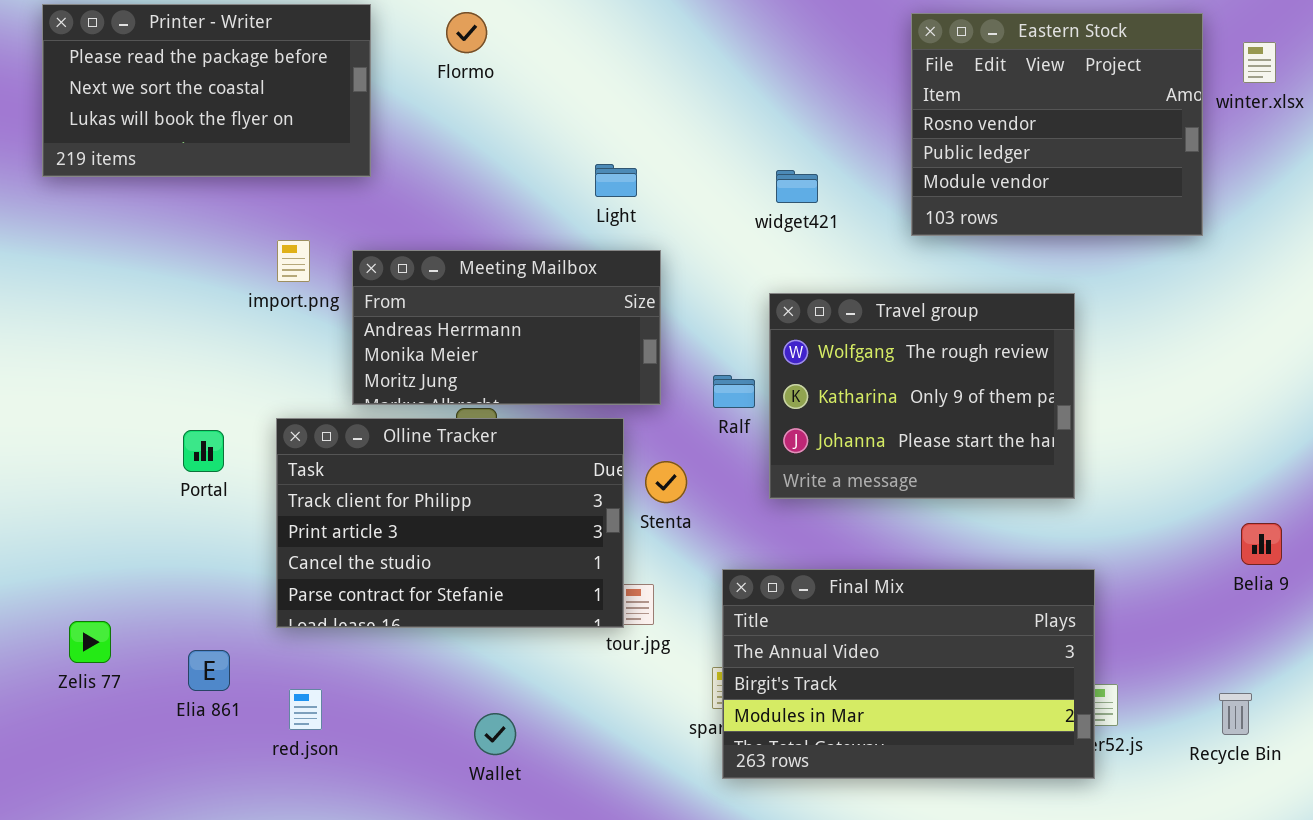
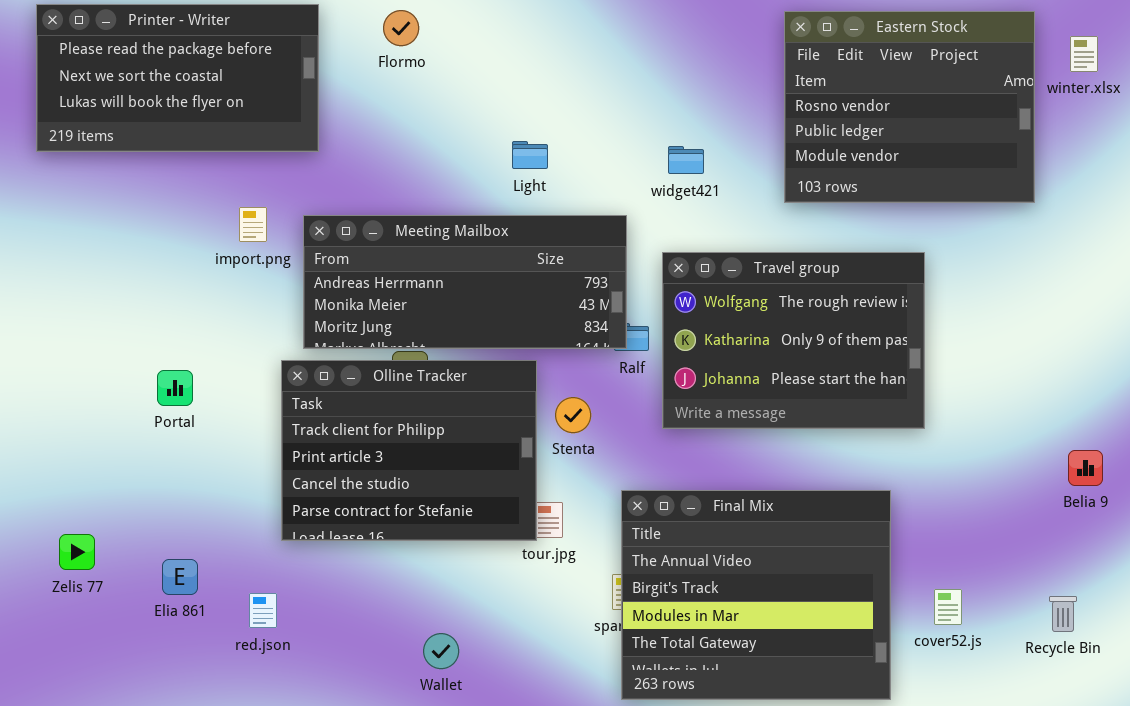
Meeting Mailbox: [352,250,661,405] -> [303,215,627,349], resized
Olline Tracker: [276,418,624,628] -> [281,360,537,541], resized
Final Mix: [722,569,1095,779] -> [621,490,891,700], resized
Wallet: [474,713,516,755] -> [423,633,459,669], moved

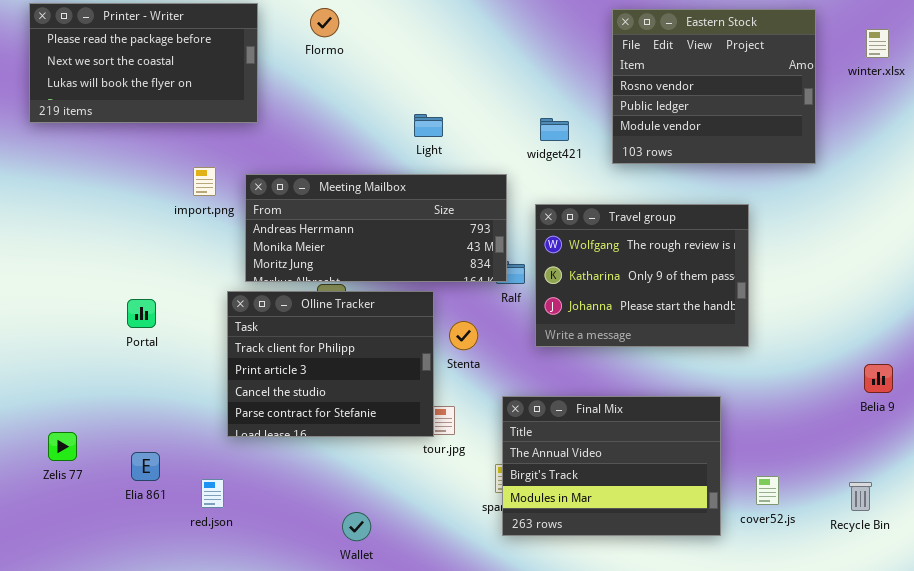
Eastern Stock: [784,11,1035,203] -> [612,9,816,164], moved
Final Mix: [621,490,891,700] -> [502,396,721,536], resized

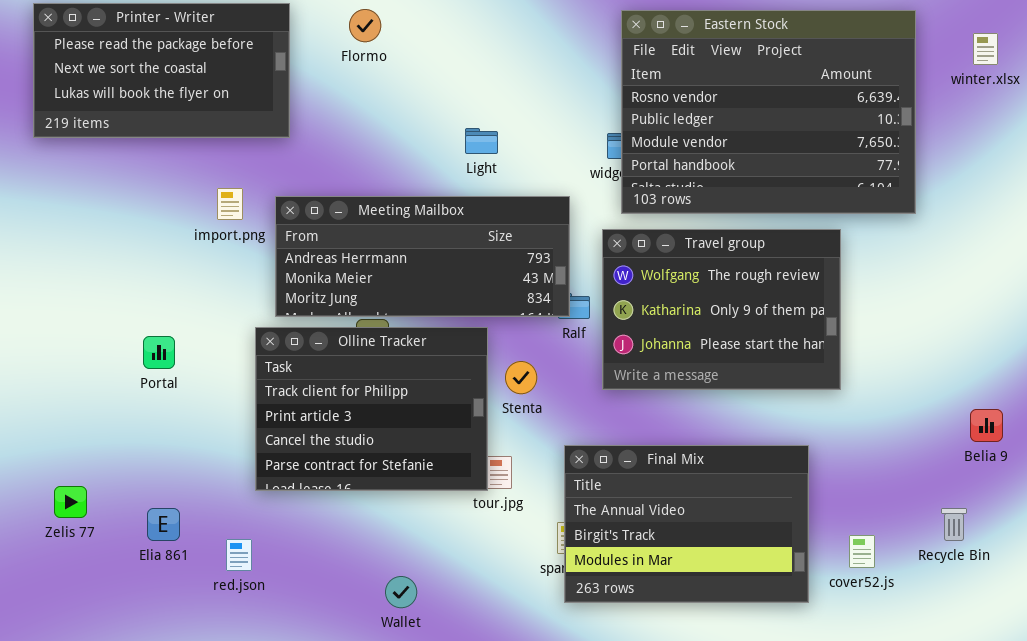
Eastern Stock: [612,9,816,164] -> [621,10,916,214], resized
Recycle Bin: [849,482,872,511] -> [941,508,967,541], moved

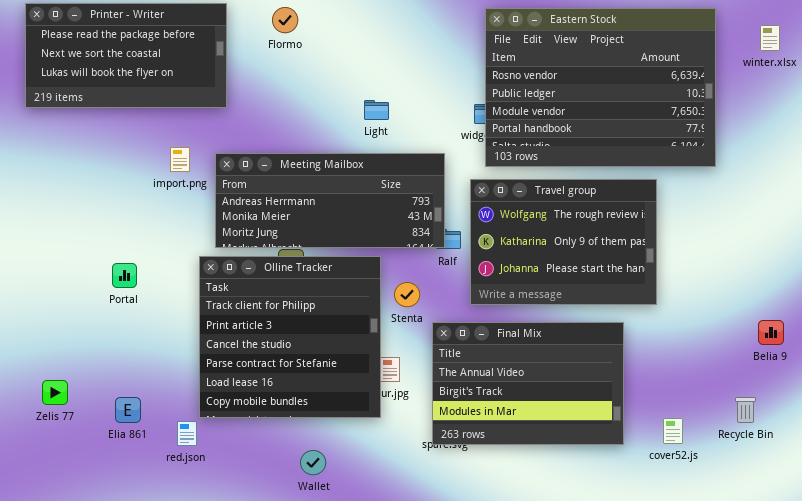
Olline Tracker: [255,327,488,491] -> [199,256,381,418], resized
Final Mix: [564,445,809,603] -> [432,322,624,445], moved

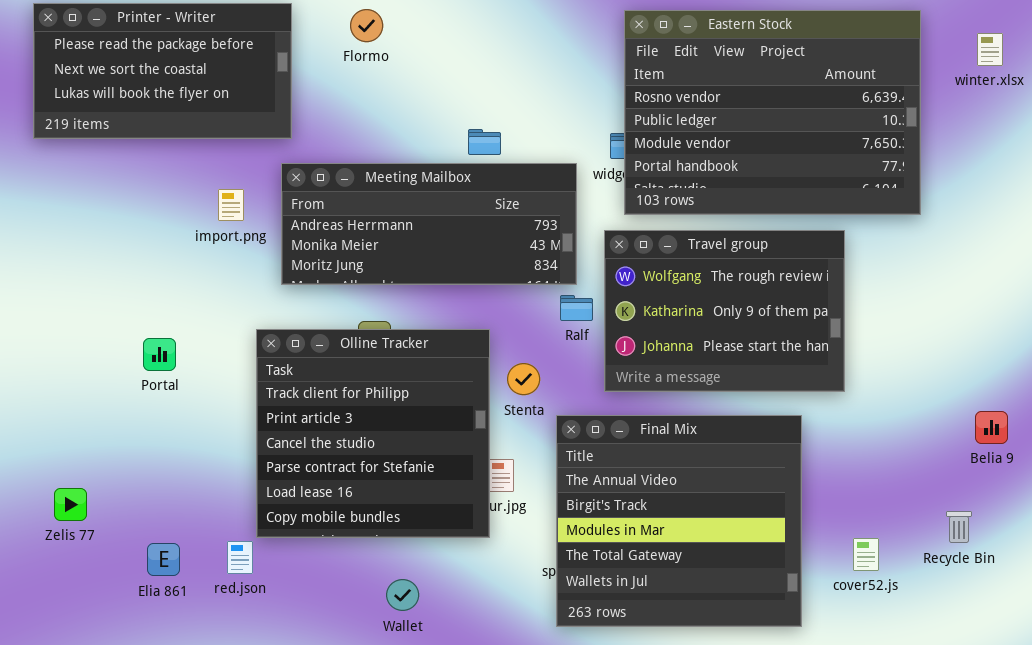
Meeting Mailbox: [215,153,445,248] -> [281,163,577,285], moved
Final Mix: [432,322,624,445] -> [556,415,802,627], resized
Elia 861: [115,397,141,423] -> [147,543,180,576], moved

